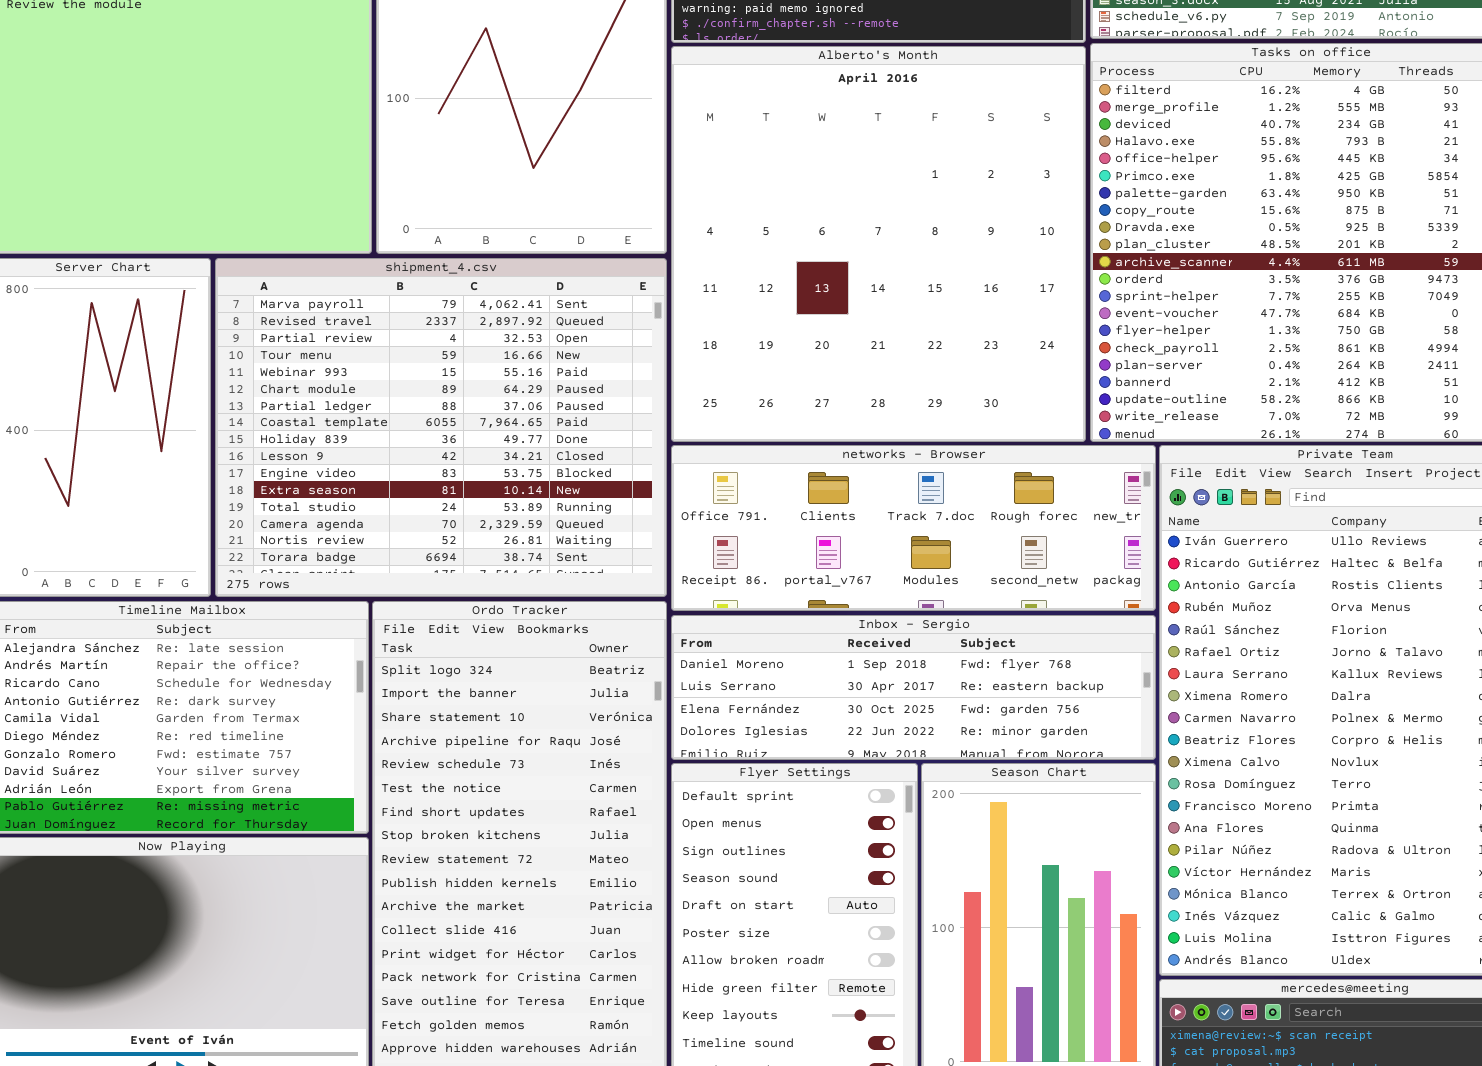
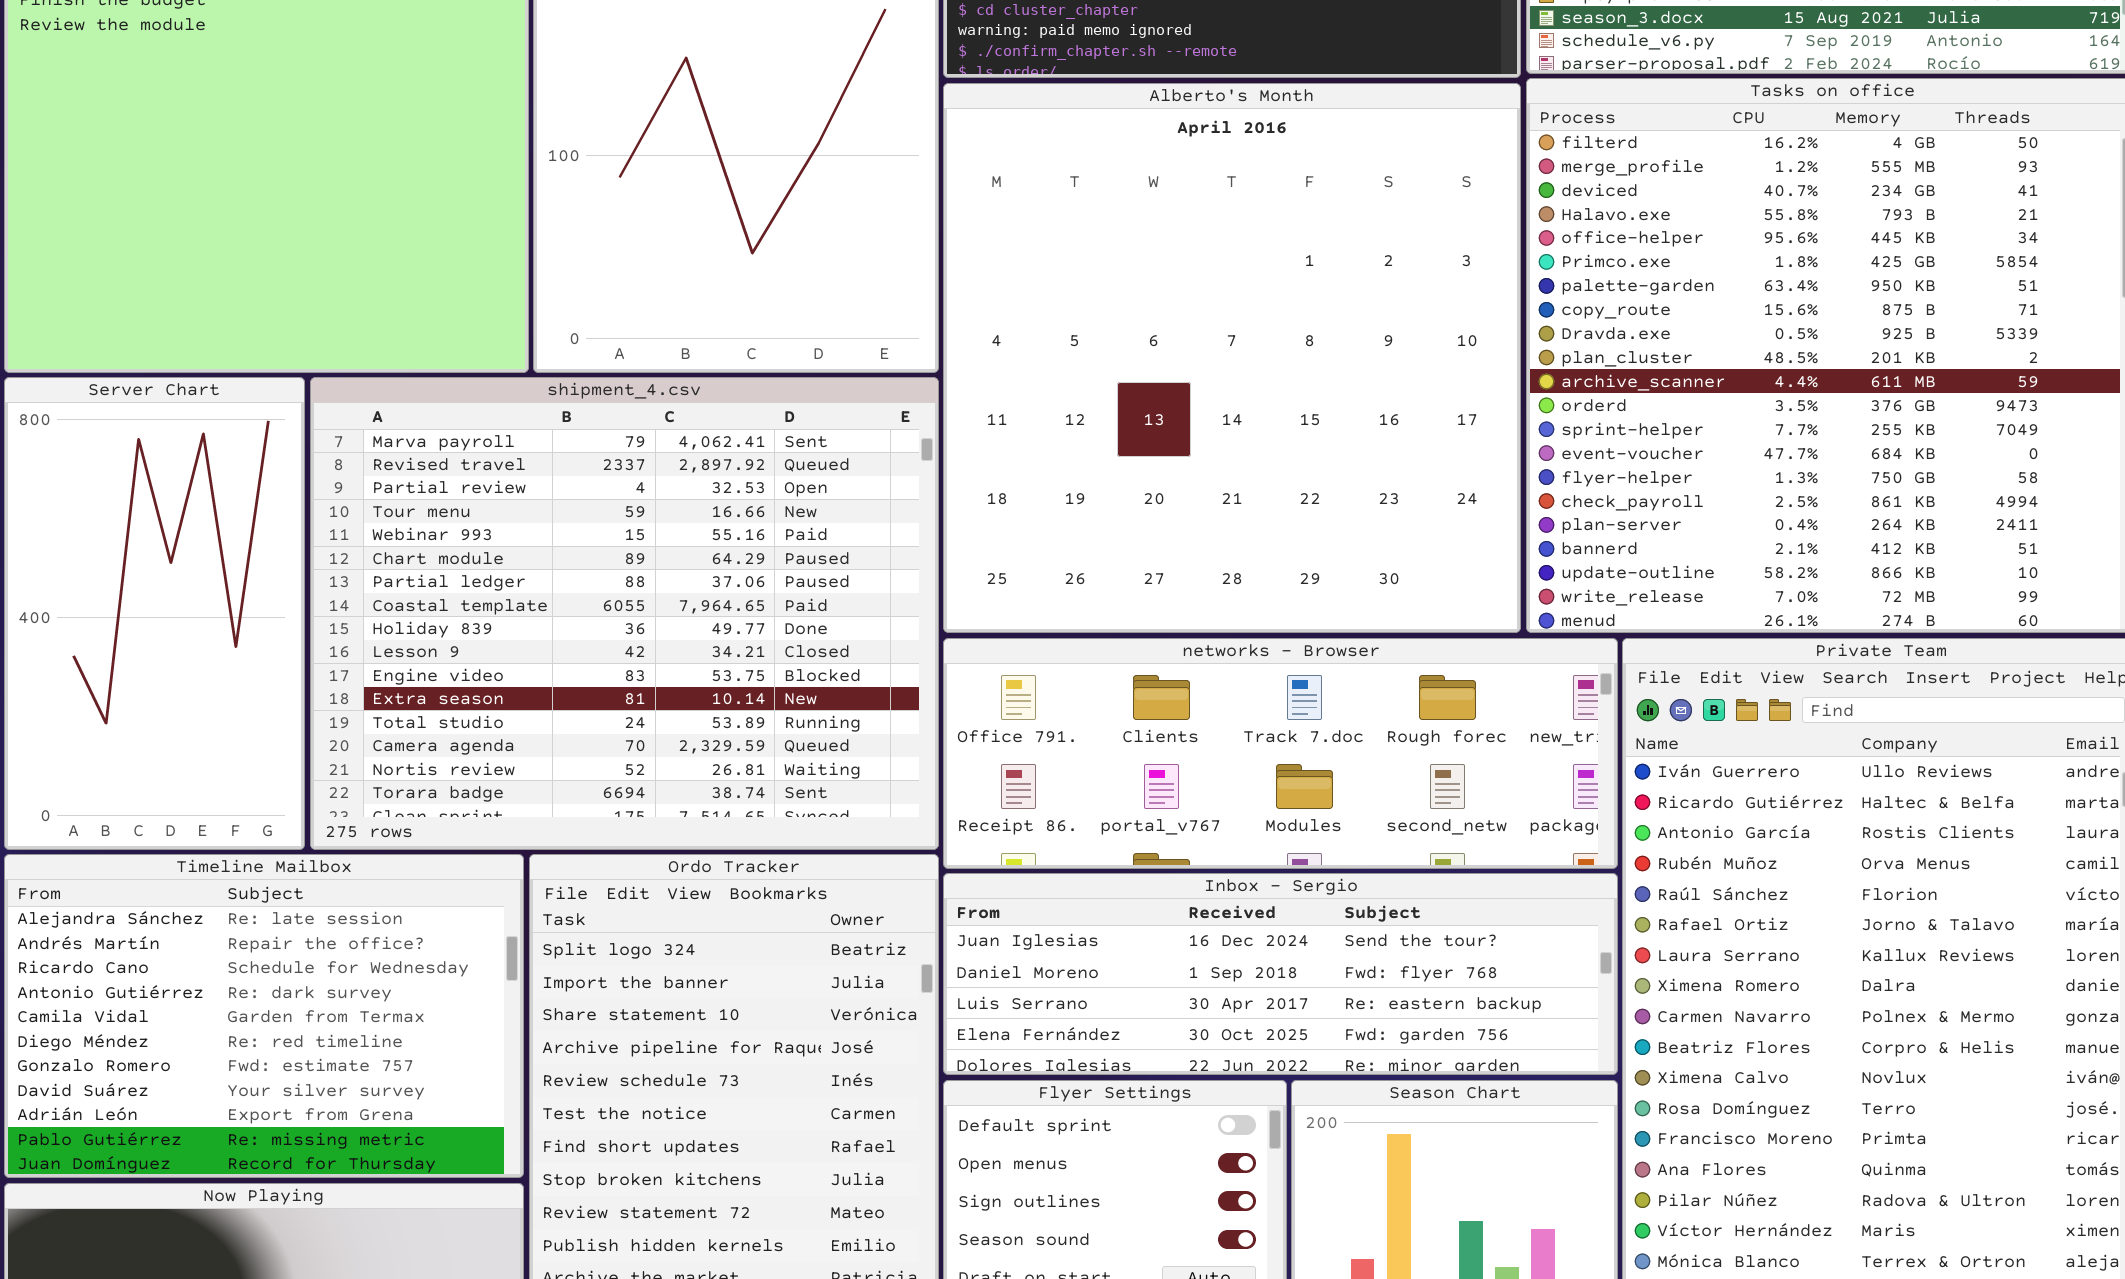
Inbox - Sergio: [671,615,1156,760] -> [943,873,1618,1075], scrolled up 1 row

